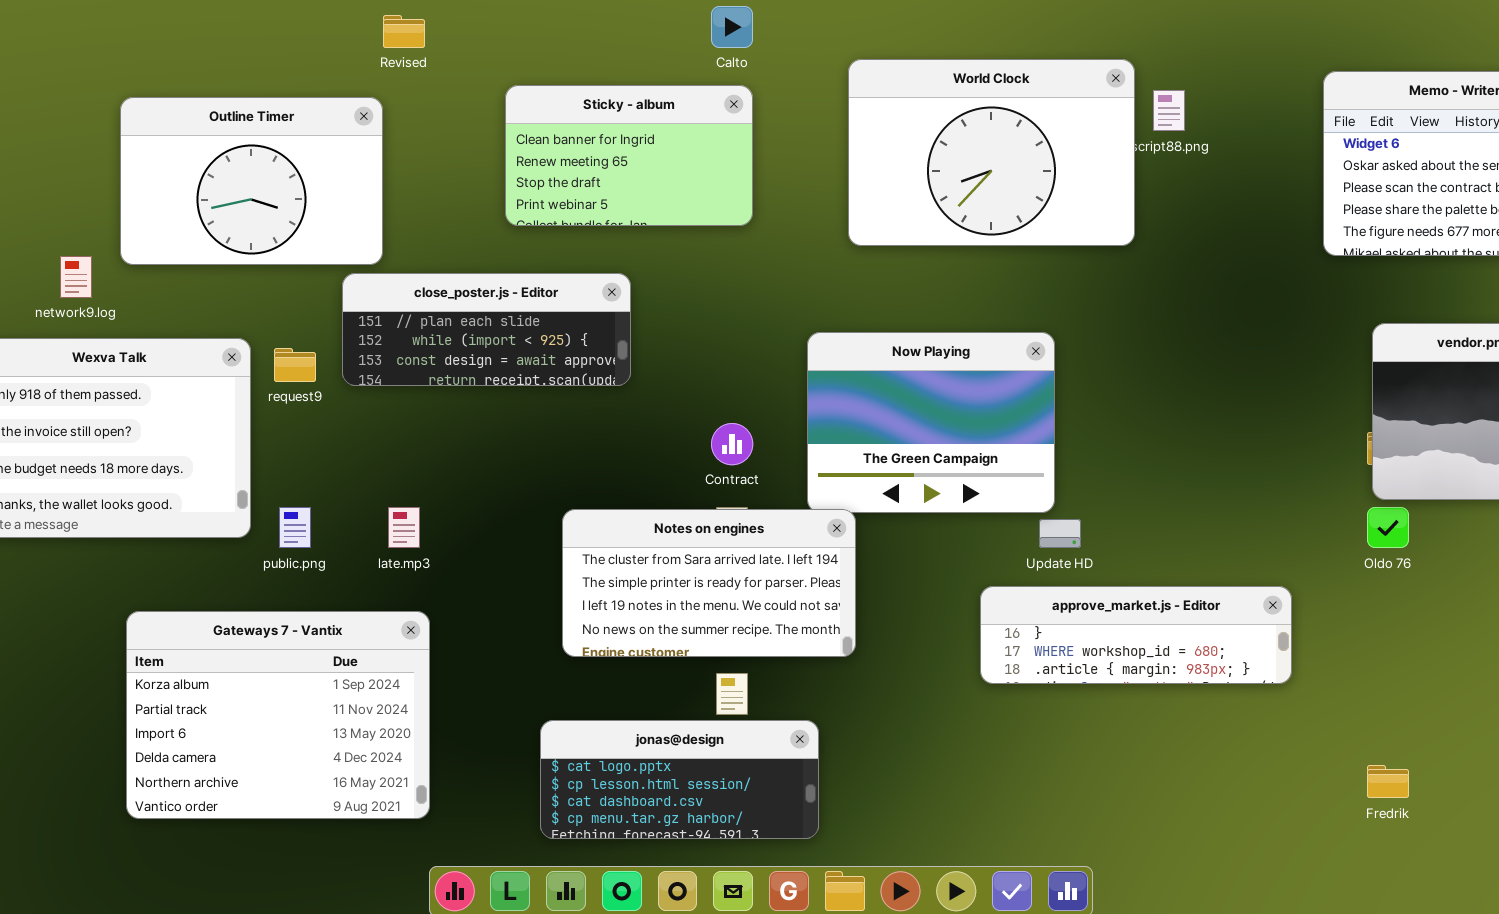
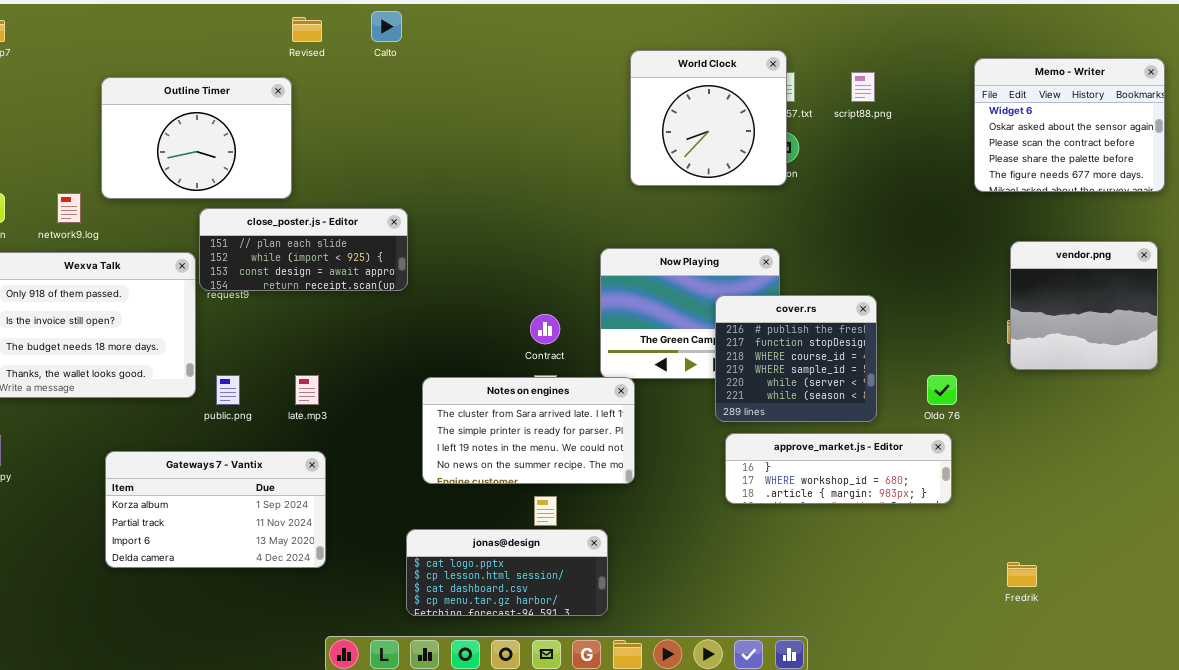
Calto: [711,6,753,48] -> [371,11,402,42], moved
World Clock: [848,59,1135,246] -> [630,50,787,186], resized
Sticky - album: [505,85,753,226] -> none, closed
close_poster.js - Editor: [342,273,631,386] -> [199,208,408,291], moved
cover.rs: none -> [715,295,877,422], opened
Oldo 76: [1367,507,1409,548] -> [927,375,957,405], moved
Gateways 7 - Vantix: [126,611,430,819] -> [105,451,326,568], resized

